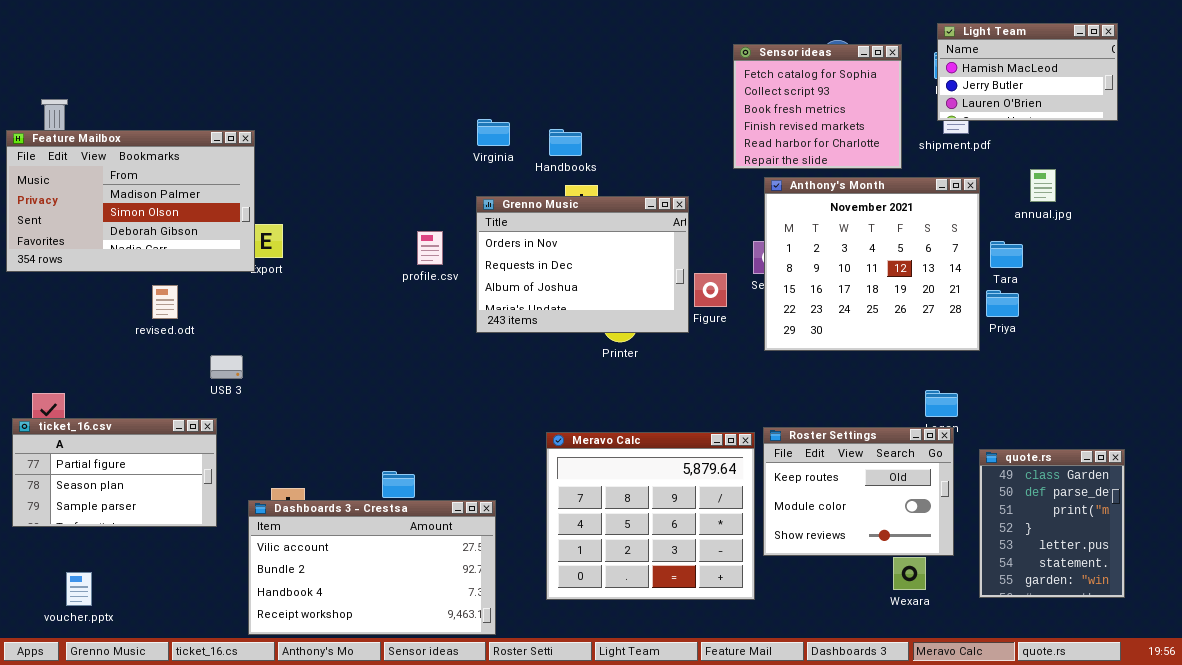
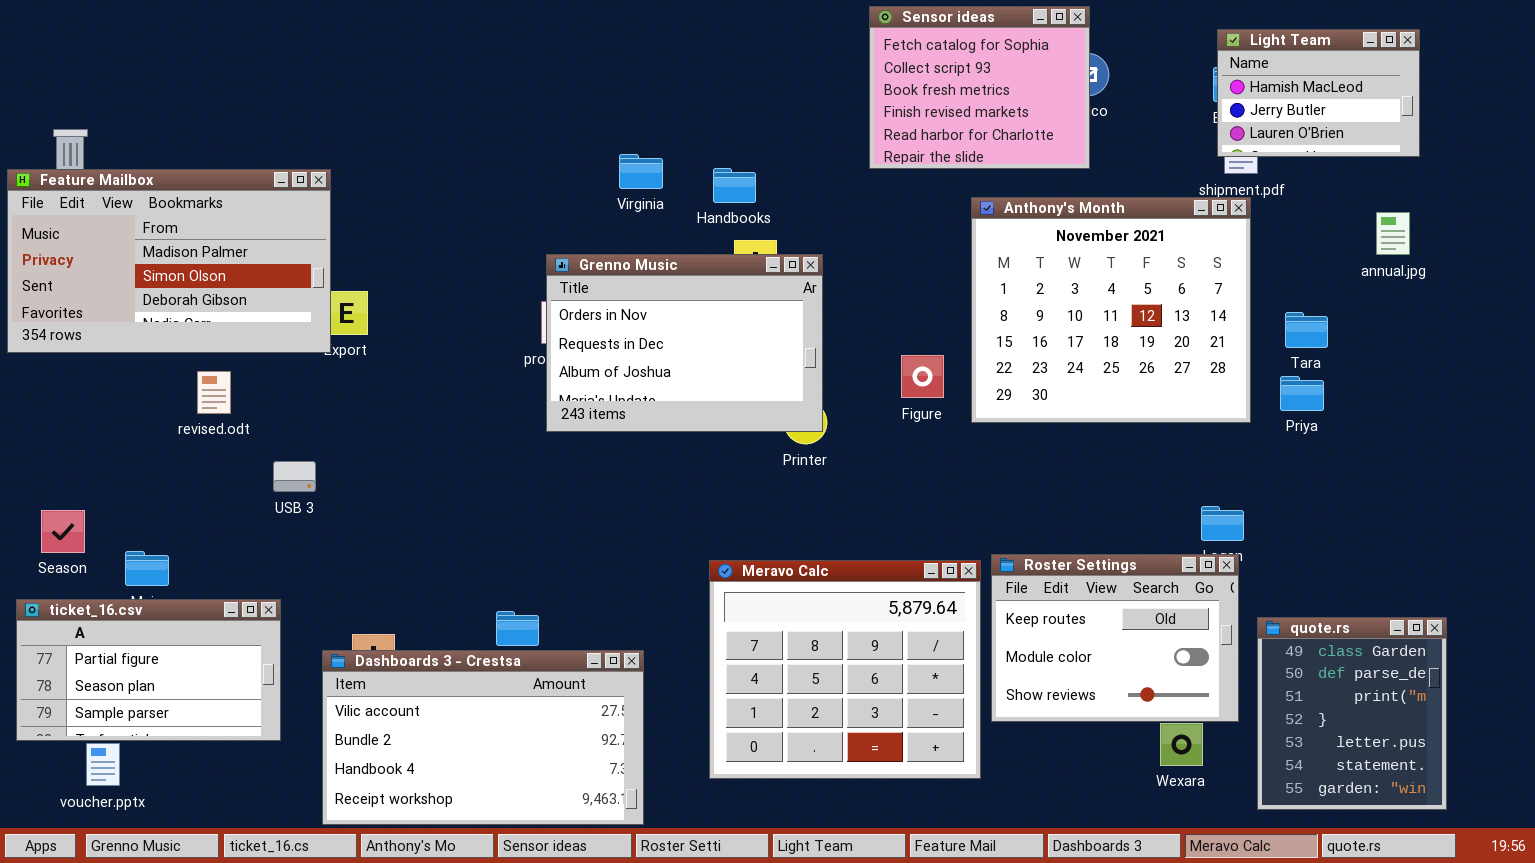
Light Team: [937,23,1118,121] -> [1217,29,1420,157], resized
Sensor ideas: [733,44,902,169] -> [869,6,1090,169], moved
annual.jpg: [1030,169,1056,202] -> [1376,212,1410,255], moved
Anthony's Month: [764,177,980,351] -> [971,197,1251,423], moved
Grenno Music: [476,196,689,333] -> [546,254,823,432], moved
ticket_16.csv: [12,418,217,527] -> [16,599,281,741], moved
quote.rs: [979,449,1125,598] -> [1257,617,1447,810], moved

